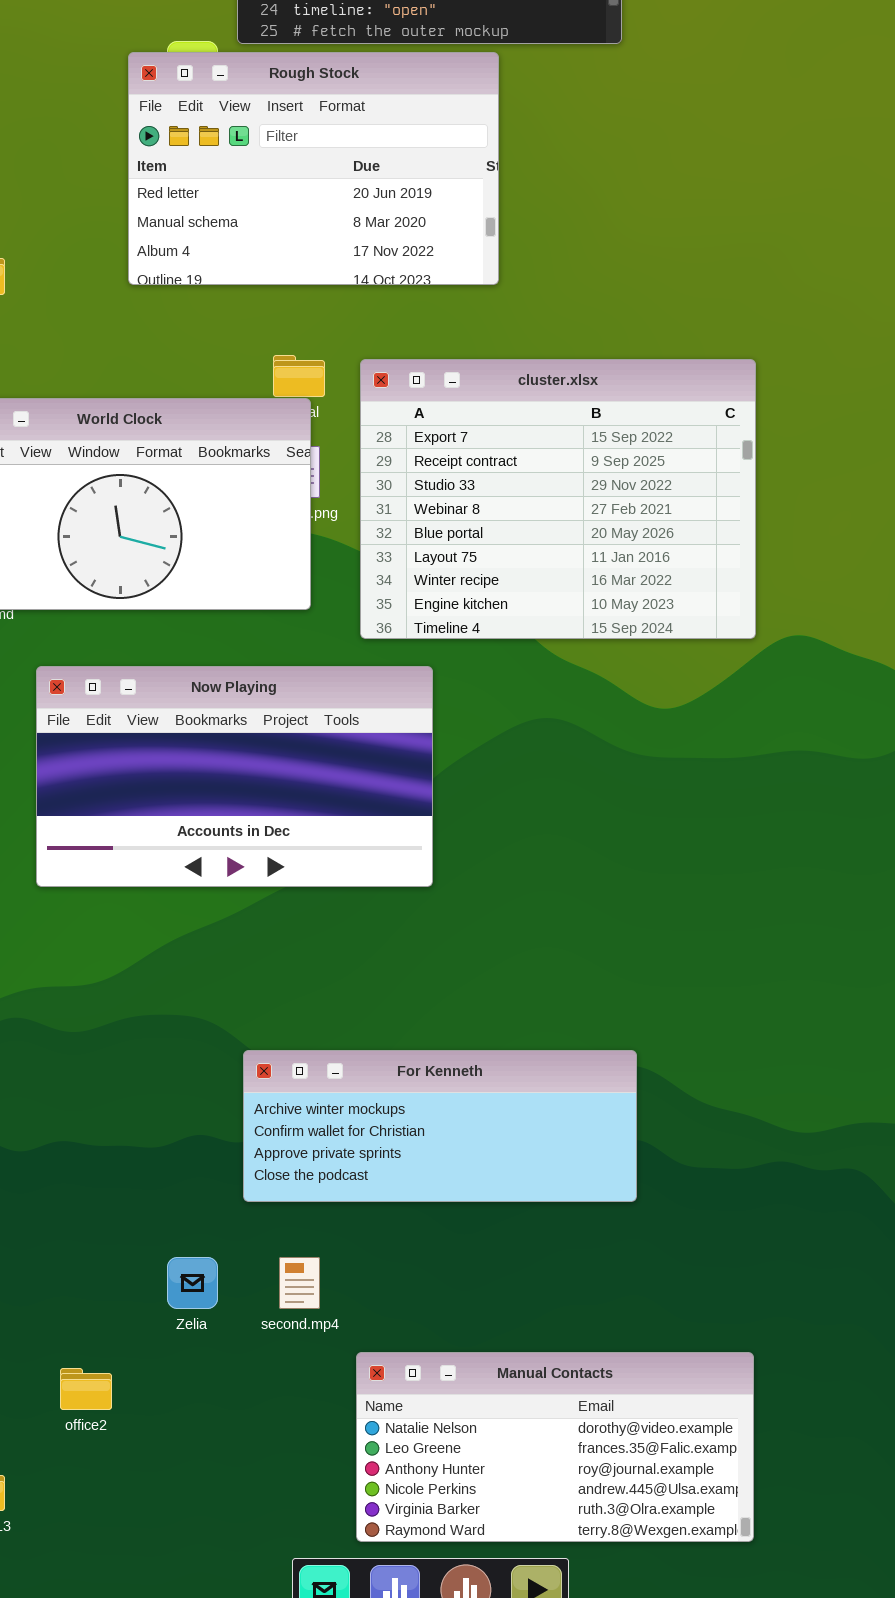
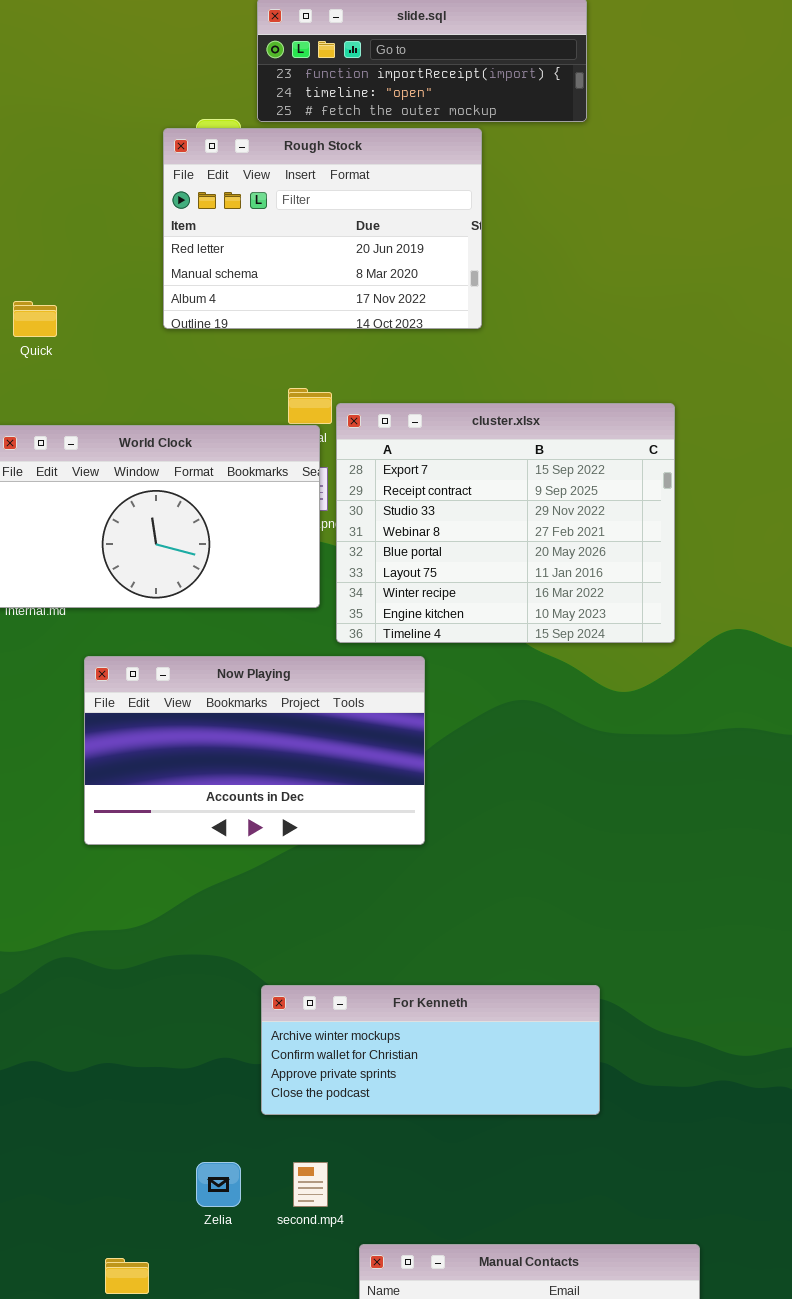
cluster.xlsx: [360,359,756,639] -> [336,403,675,643], moved

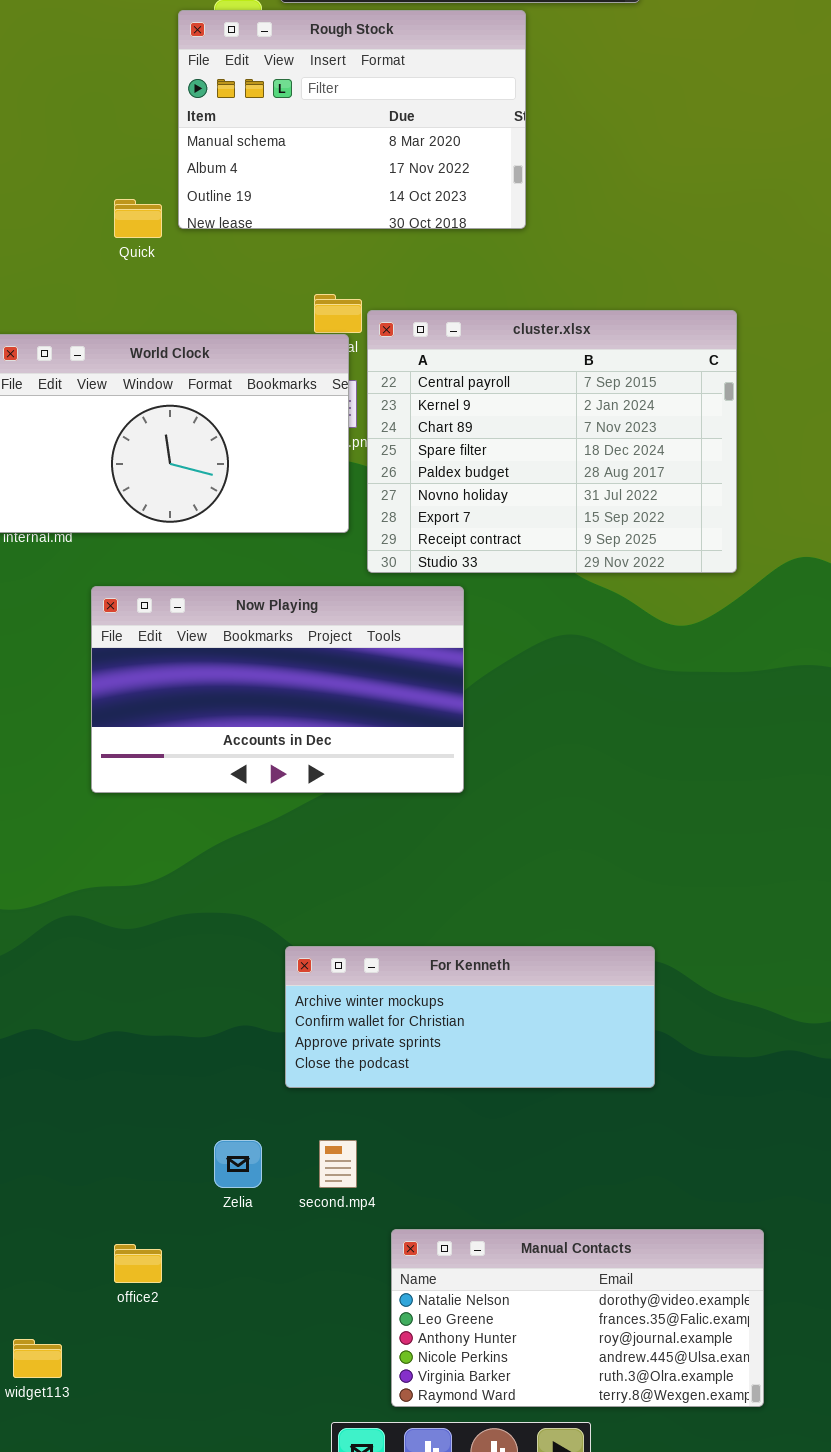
Rough Stock: [163,128,482,329] -> [178,10,526,229], scrolled down 1 row
Quick: [13,301,57,337] -> [114,199,162,238], moved
cluster.xlsx: [336,403,675,643] -> [367,310,737,573], scrolled up 6 rows

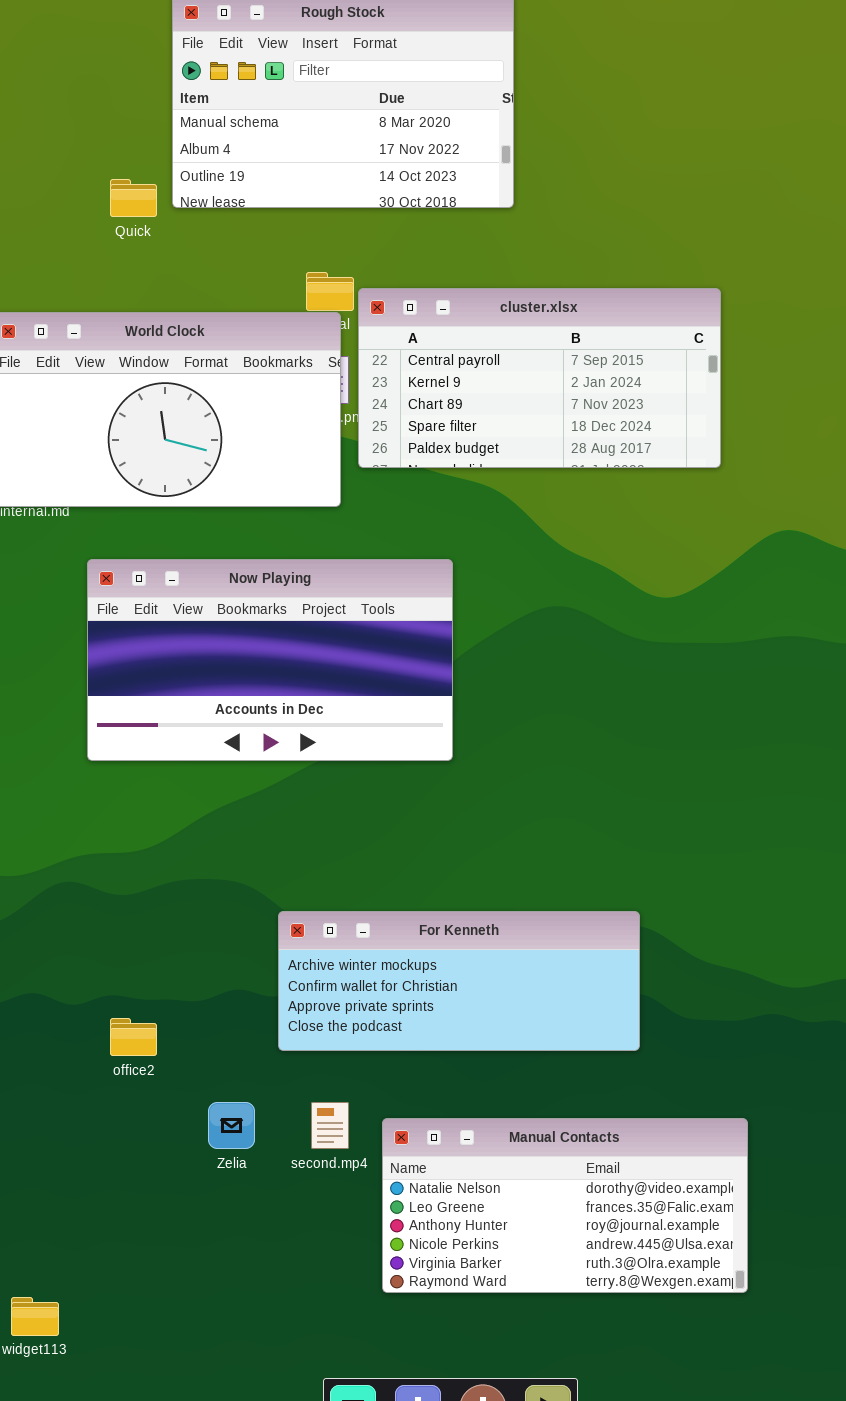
cluster.xlsx: [367,310,737,573] -> [358,288,721,468], resized
Manual Contacts: [391,1229,764,1407] -> [382,1118,748,1293], moved
office2: [114,1244,162,1283] -> [110,1018,157,1056], moved

